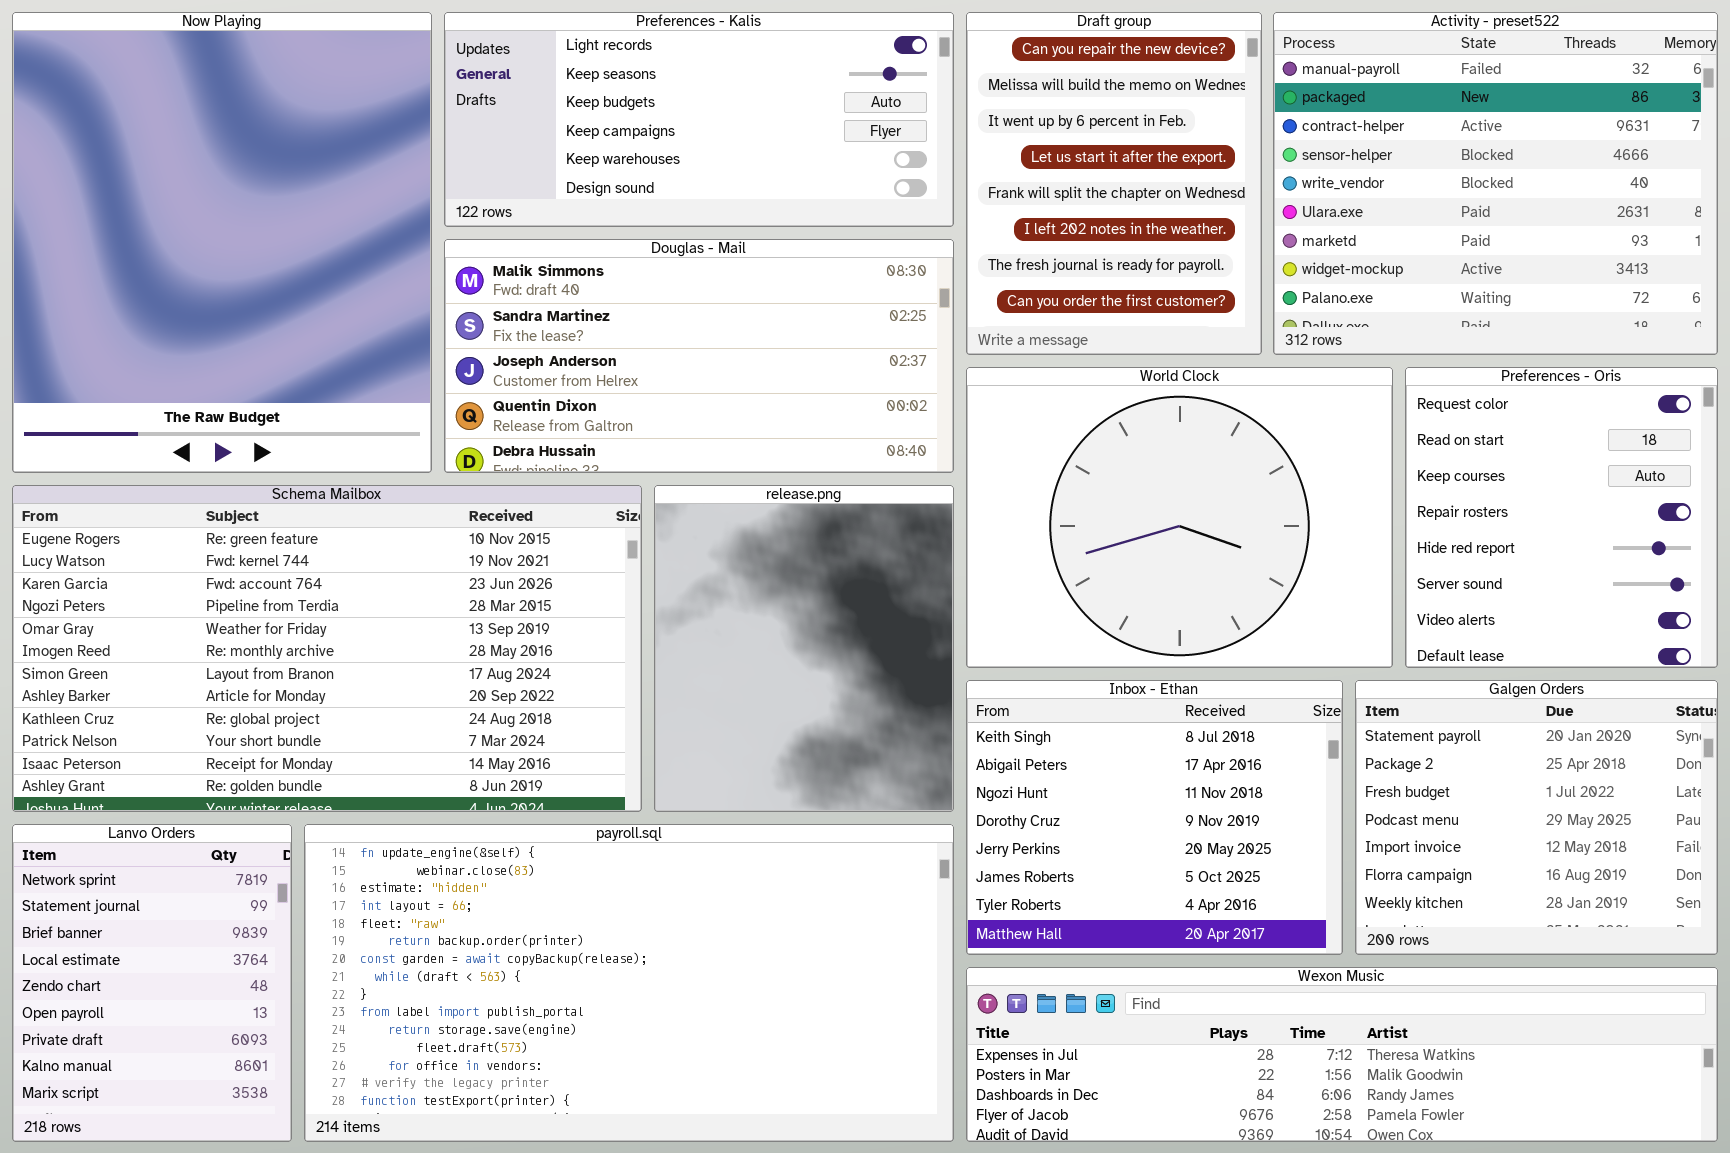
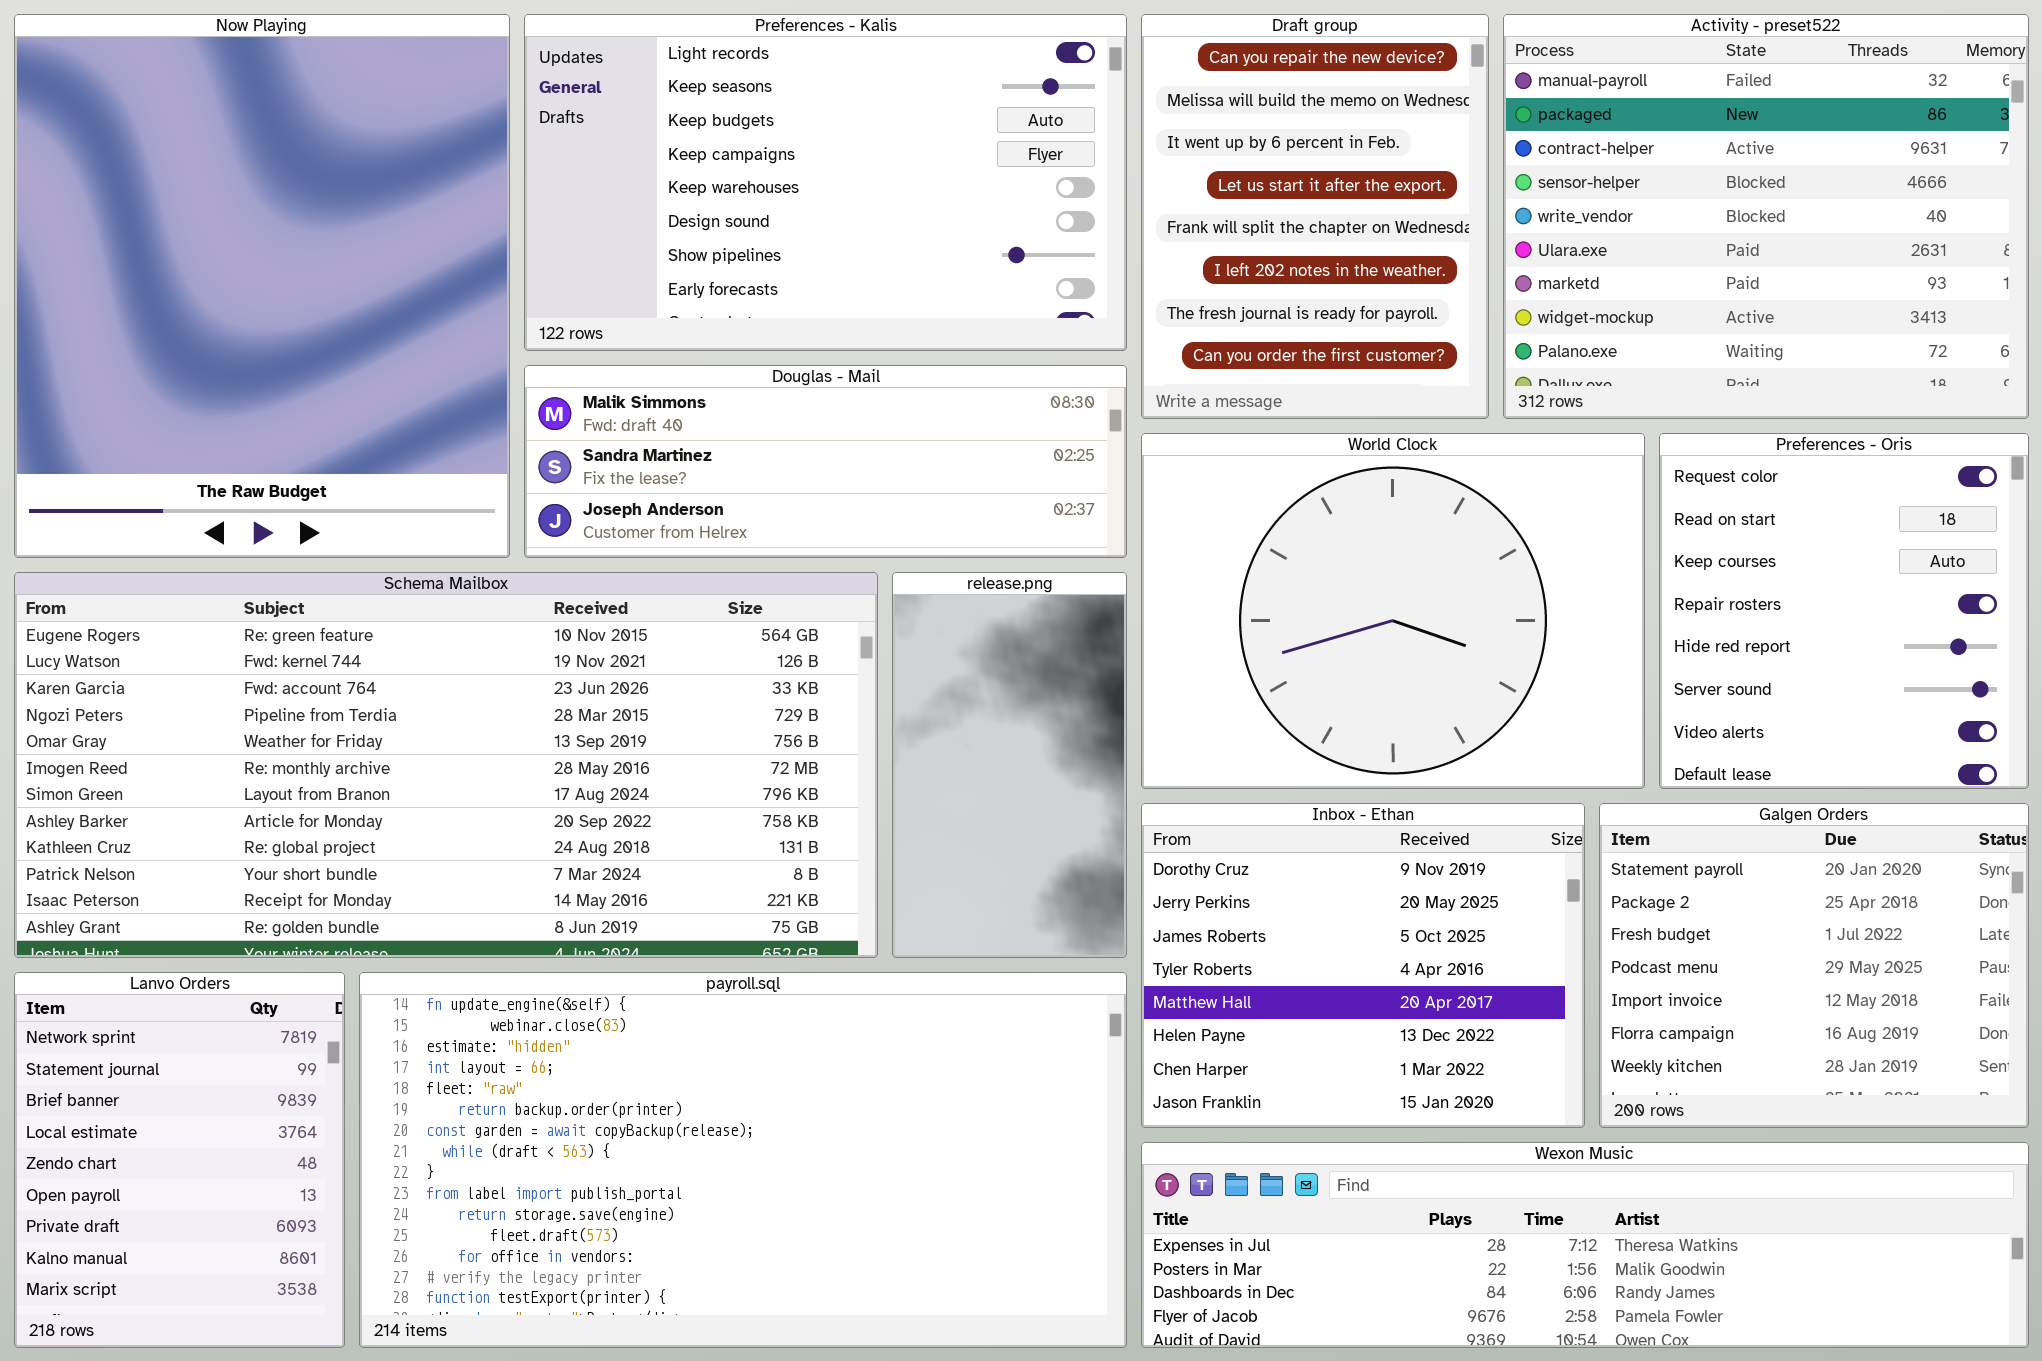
Preferences - Kalis: [444,12,954,227] -> [524,14,1127,351], resized
Douglas - Mail: [444,239,954,473] -> [524,365,1127,558], resized
Schema Mailbox: [12,485,642,812] -> [14,572,878,958], resized
release.png: [654,485,954,812] -> [892,572,1127,958], resized
Inbox - Ethan: [966,680,1343,955] -> [1141,803,1585,1128], scrolled down 3 rows

